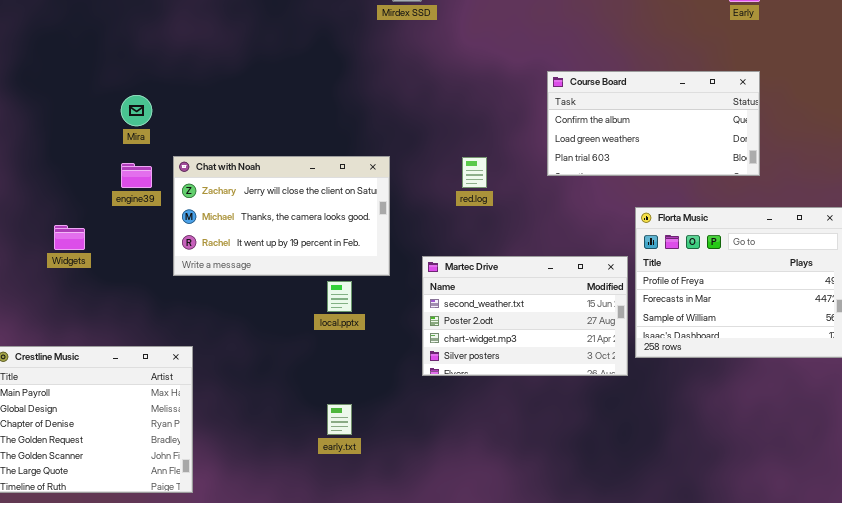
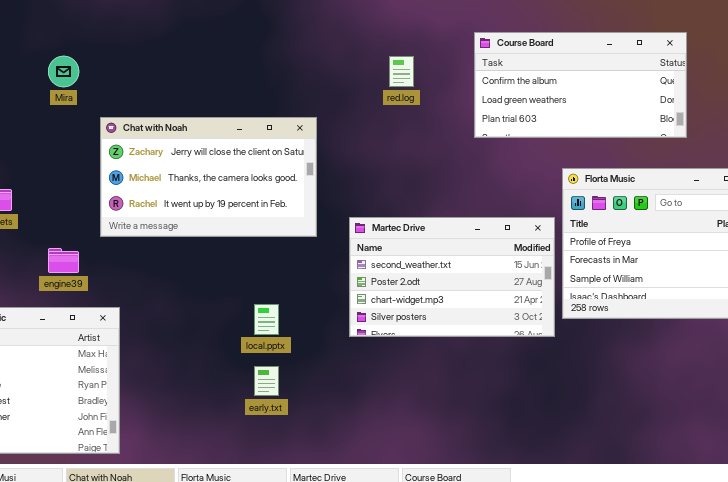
red.log: [462,157,487,188] -> [389,56,414,87], moved
engine39: [121,163,152,188] -> [48,248,79,273], moved
local.pptx: [327,281,352,312] -> [254,304,279,335], moved

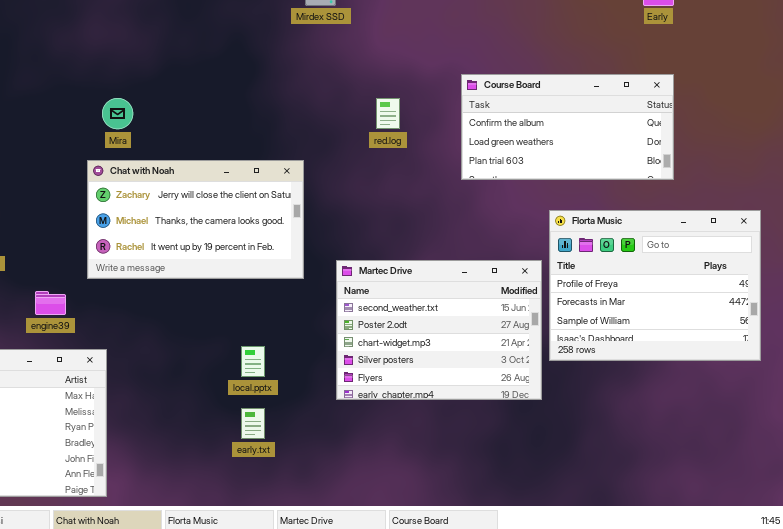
Mira: [48,56,79,87] -> [102,98,133,129], moved
Martec Drive: [349,217,555,337] -> [336,260,542,400], resized

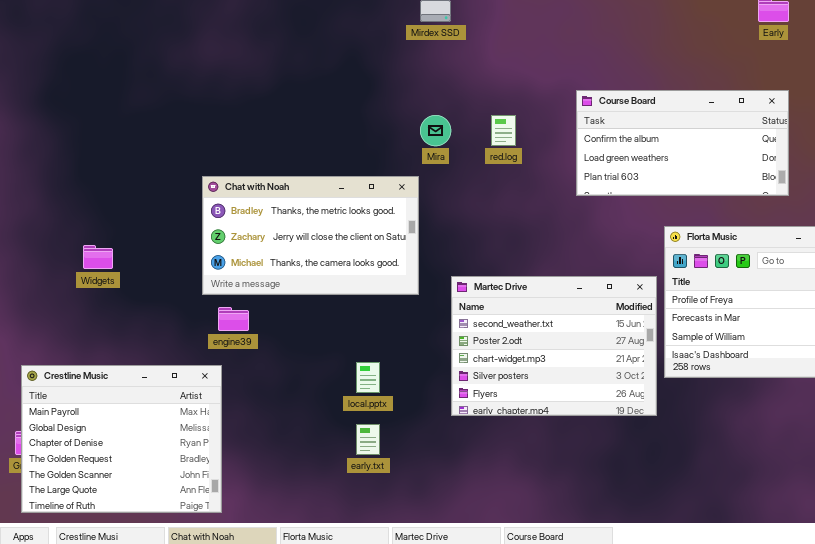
Mira: [102,98,133,129] -> [420,115,451,146], moved
Chat with Noah: [87,160,304,279] -> [202,176,419,295], scrolled up 1 row
engine39: [35,291,66,315] -> [218,307,249,331], moved

